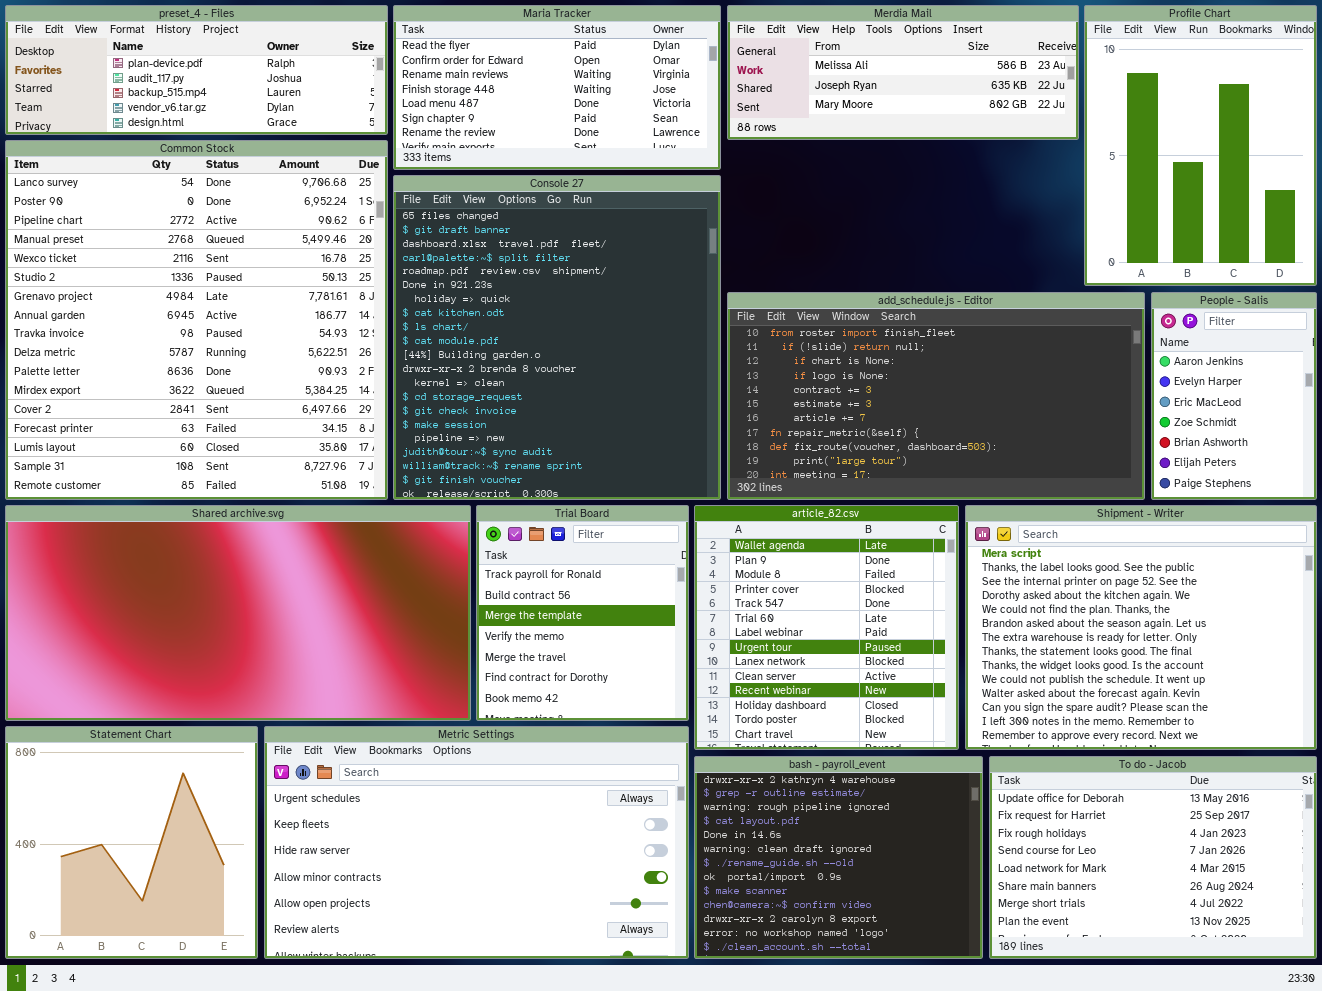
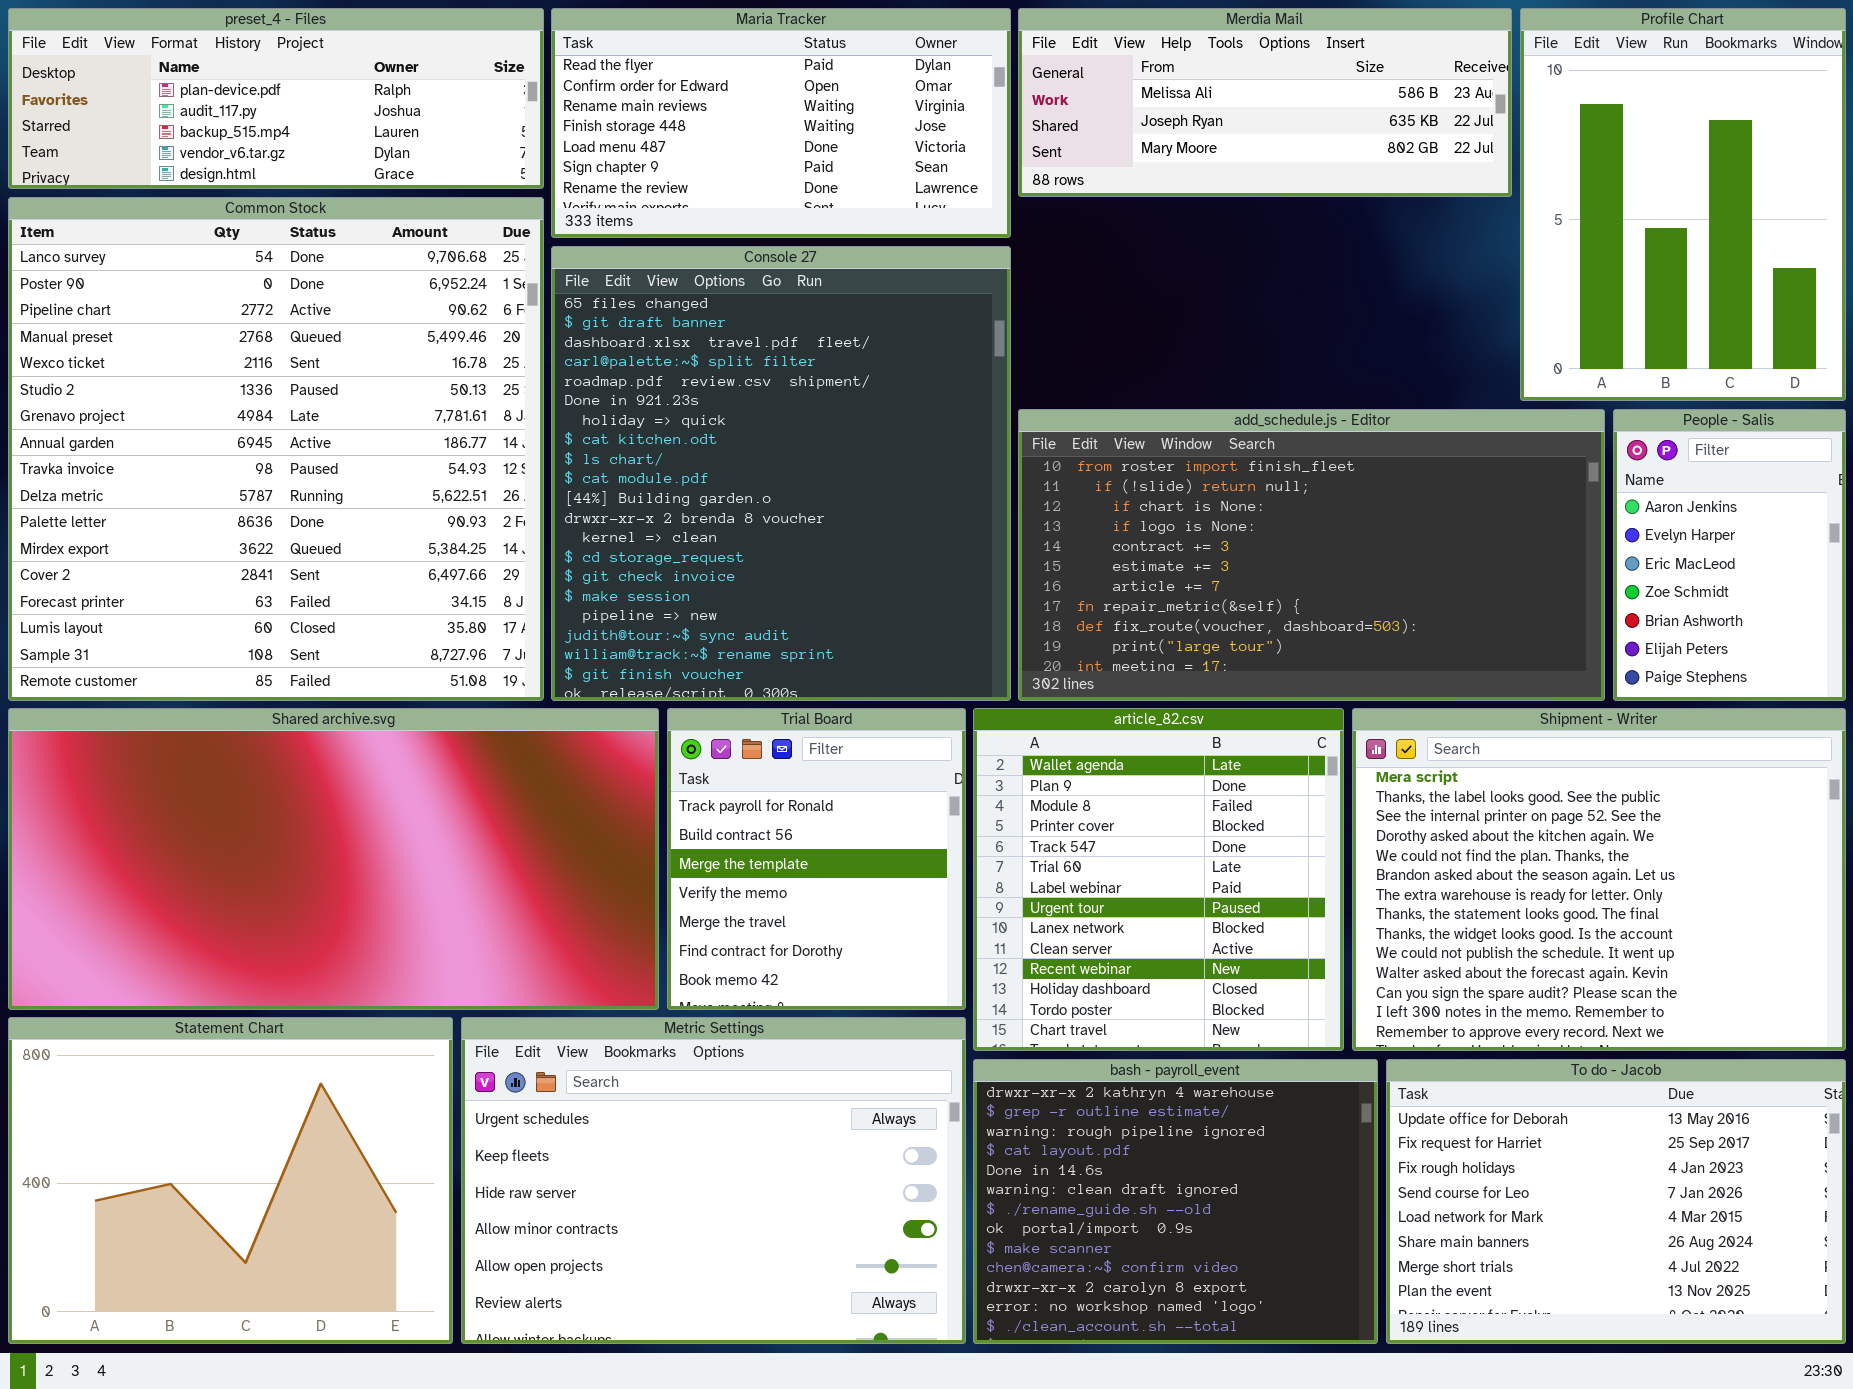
Statement Chart: [5,726,258,959] -> [8,1017,453,1344], resized
Metric Settings: [264,726,689,959] -> [461,1017,966,1344], resized

